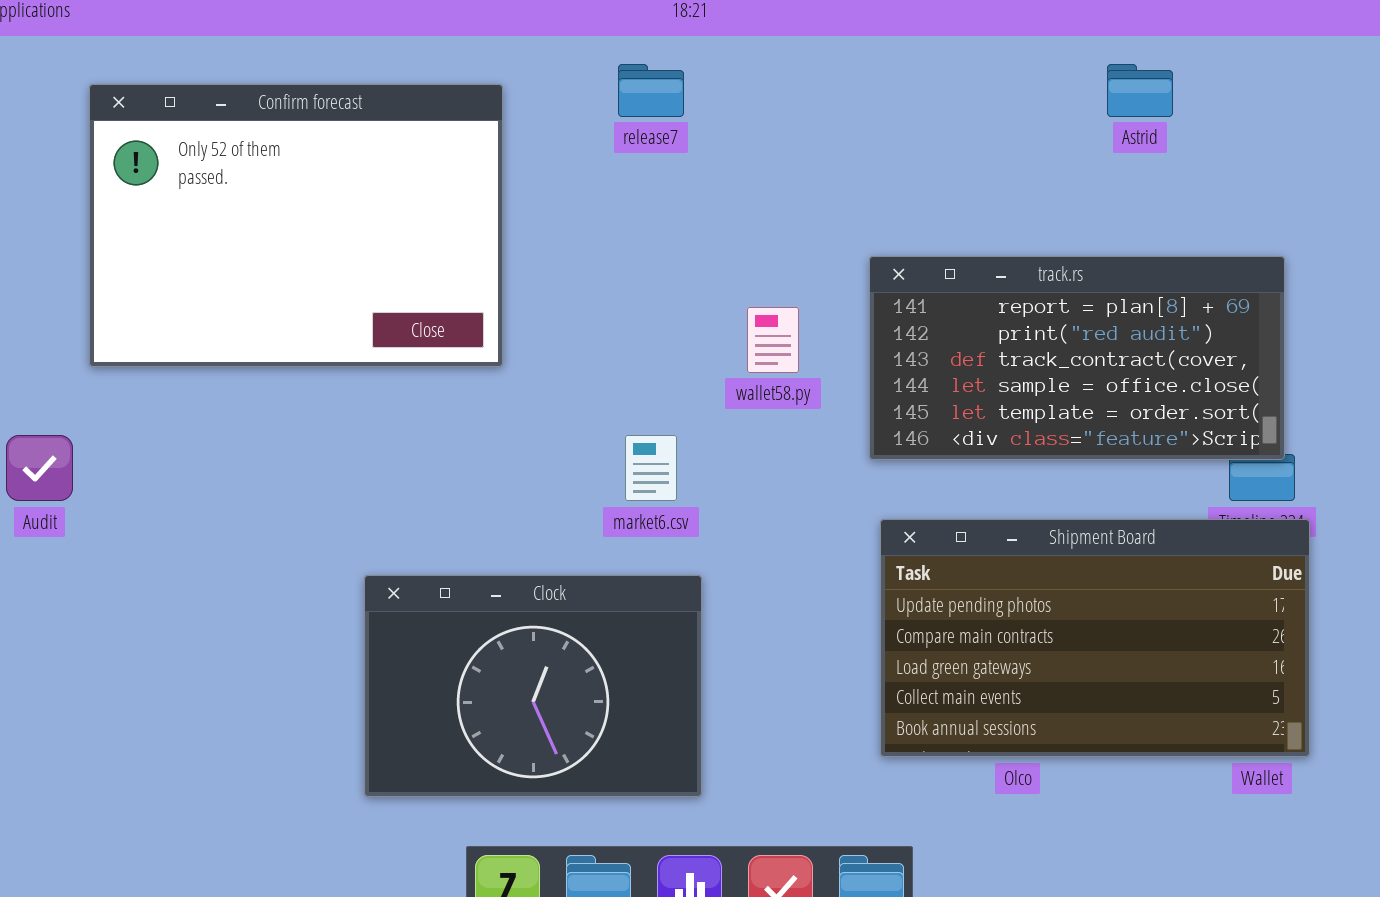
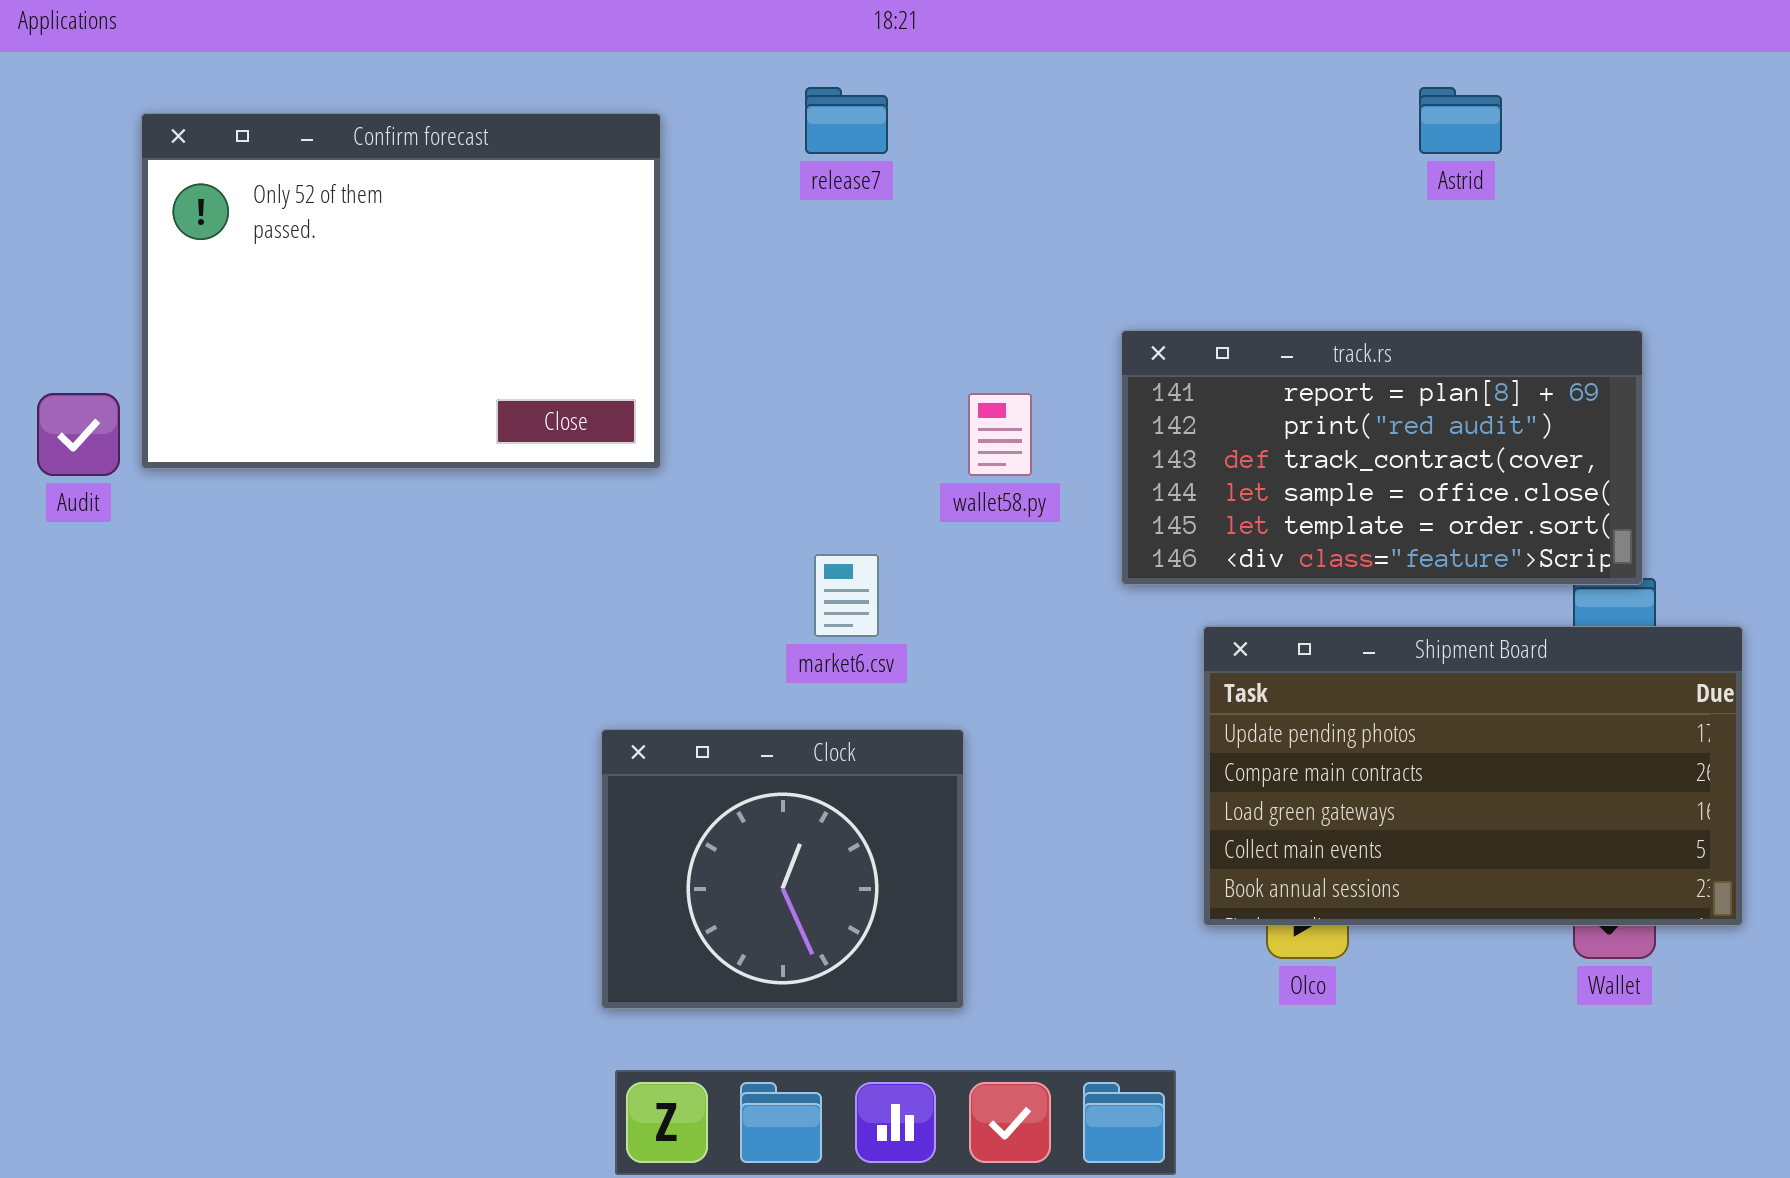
Audit: [6,435,73,501] -> [37,393,120,476], moved
Shipment Board: [880,519,1310,757] -> [1203,626,1743,926], moved
Clock: [364,575,702,797] -> [601,729,964,1009], moved, resized

